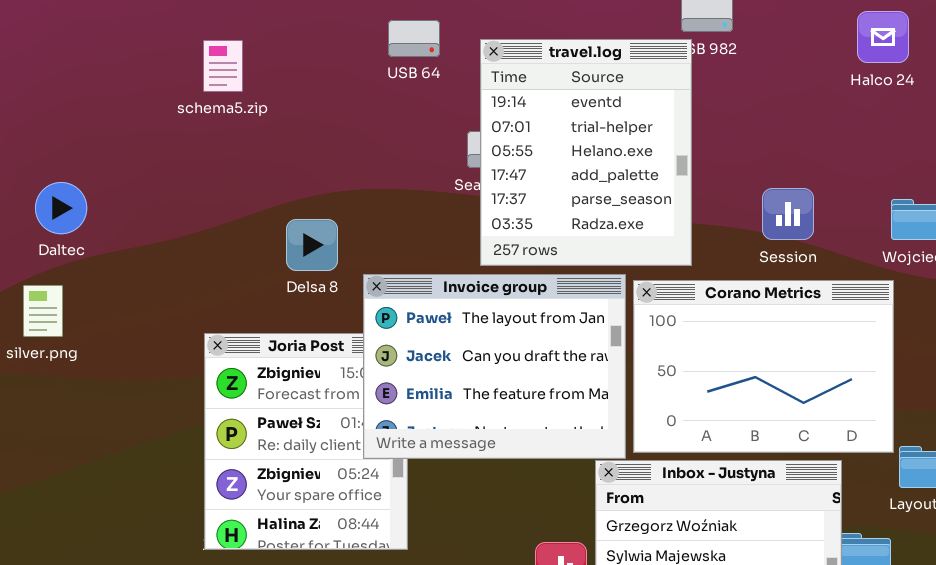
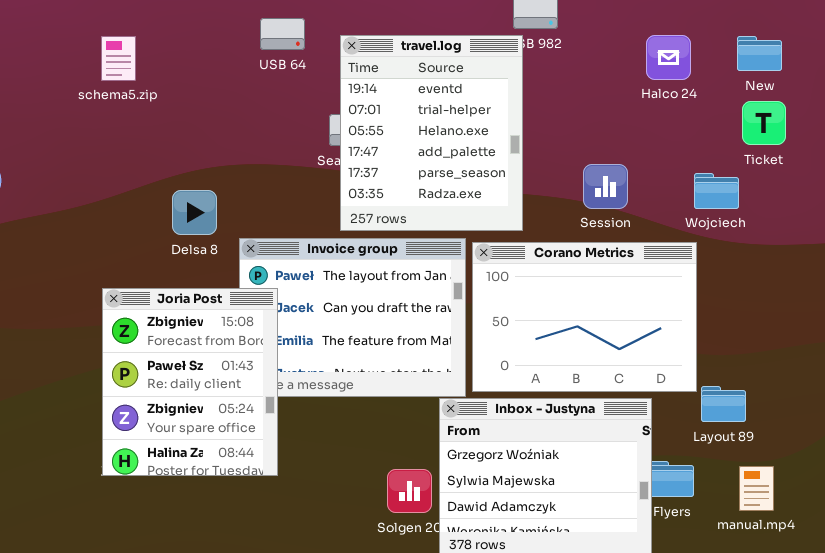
Halco 24: [857,11,909,63] -> [646,35,691,80], moved
Joria Post: [204,333,408,550] -> [102,288,278,476], raised

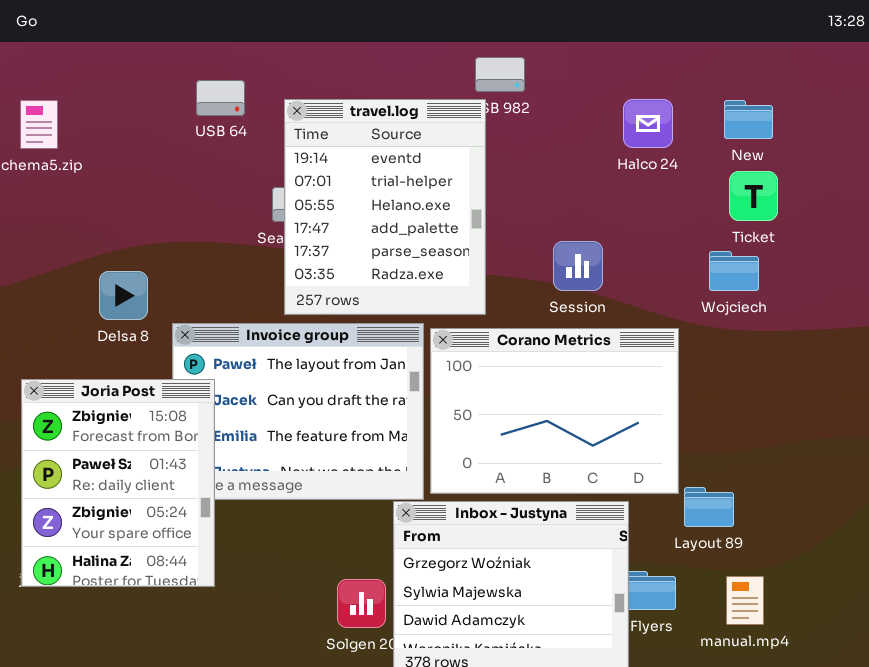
Wojciech: [694,173,739,209] -> [709,251,759,291], moved

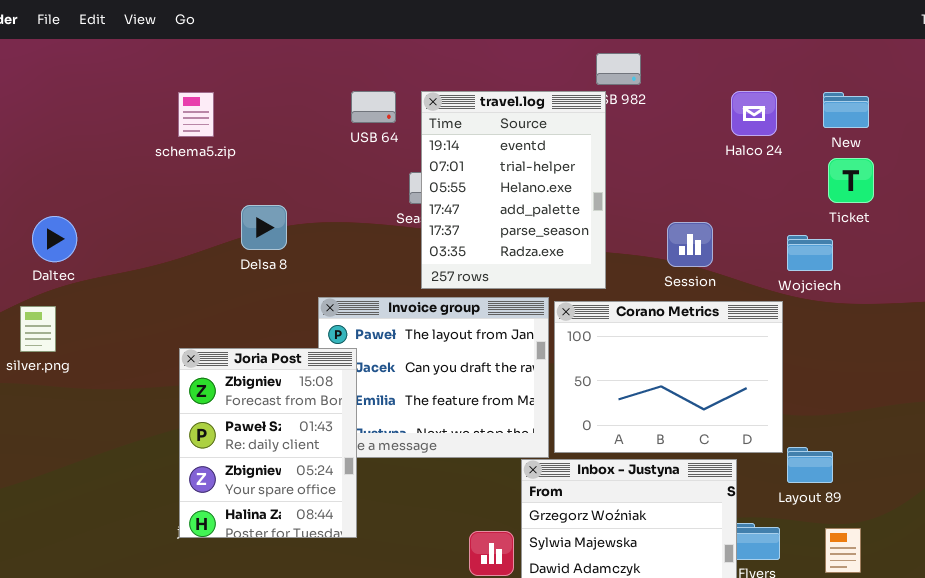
USB 64: [196,80,245,116] -> [351,91,396,123], moved
Wojciech: [709,251,759,291] -> [787,235,833,271], moved
Delsa 8: [99,271,148,320] -> [241,205,287,250], moved

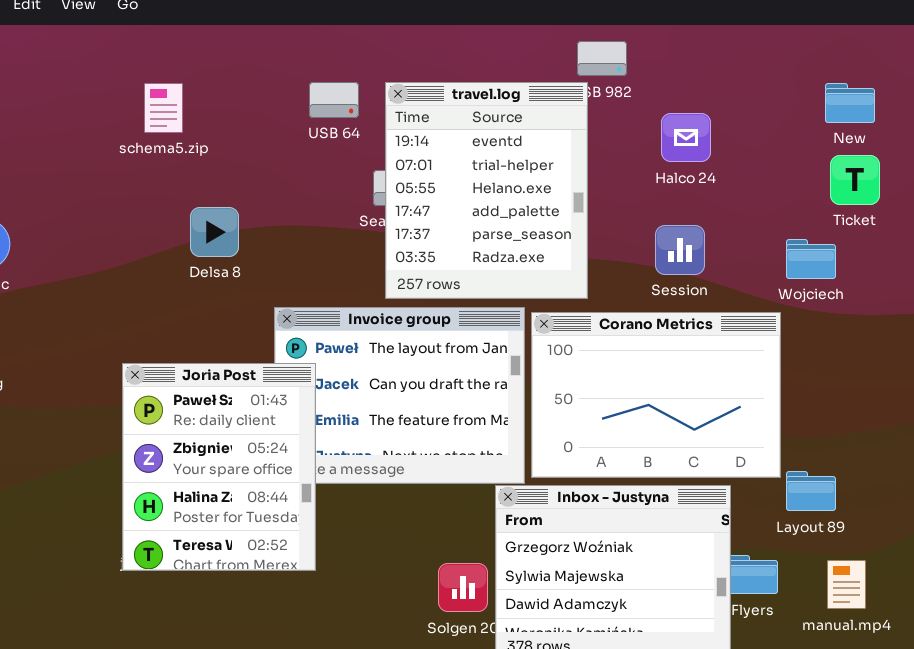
Halco 24: [731,91,777,136] -> [661,113,711,162], moved
schema5.zip: [178,92,214,137] -> [144,83,183,133], moved
Joria Post: [179,348,357,538] -> [122,363,316,571], scrolled down 1 row

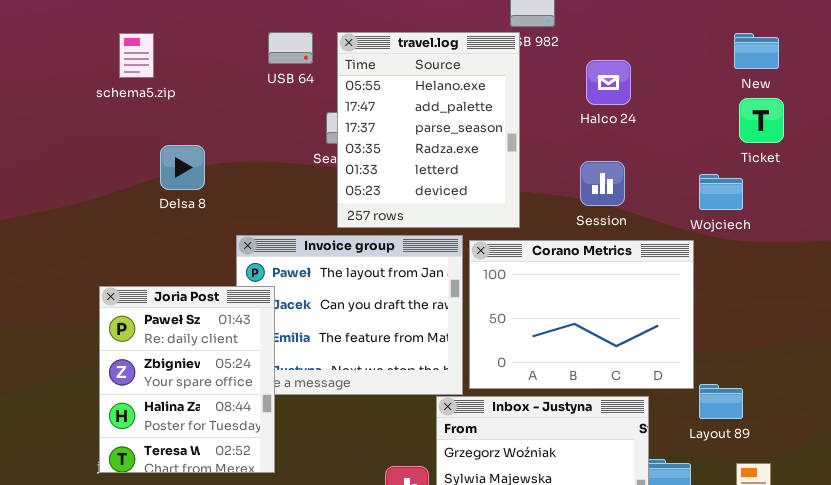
travel.log: [385,82,588,299] -> [337,32,520,228], scrolled down 2 rows

